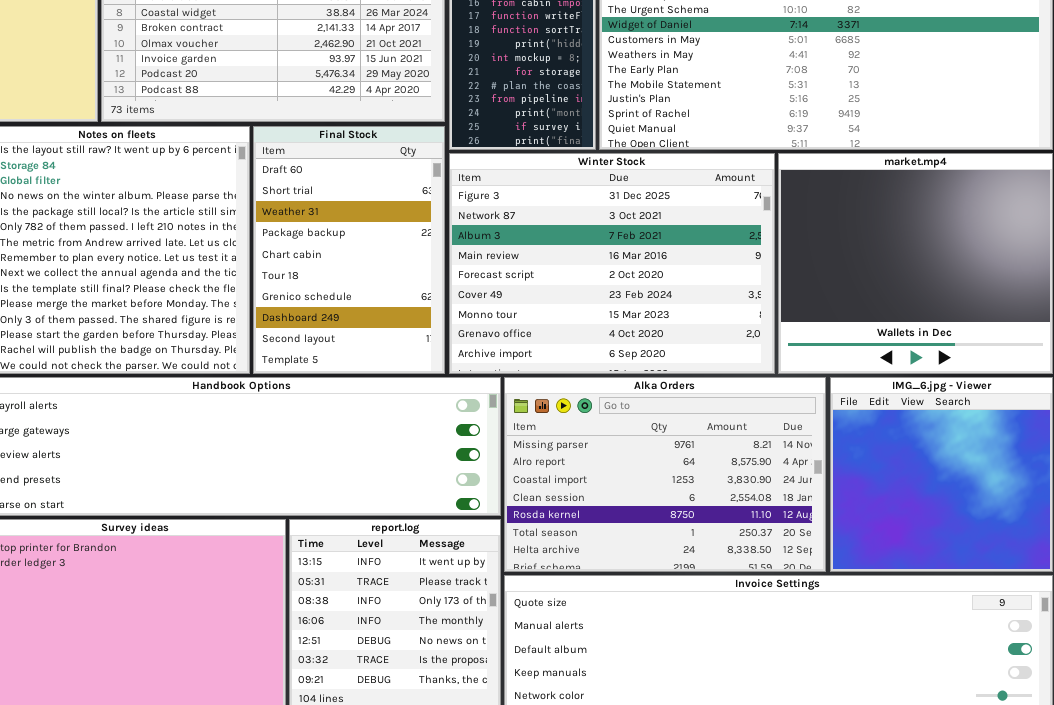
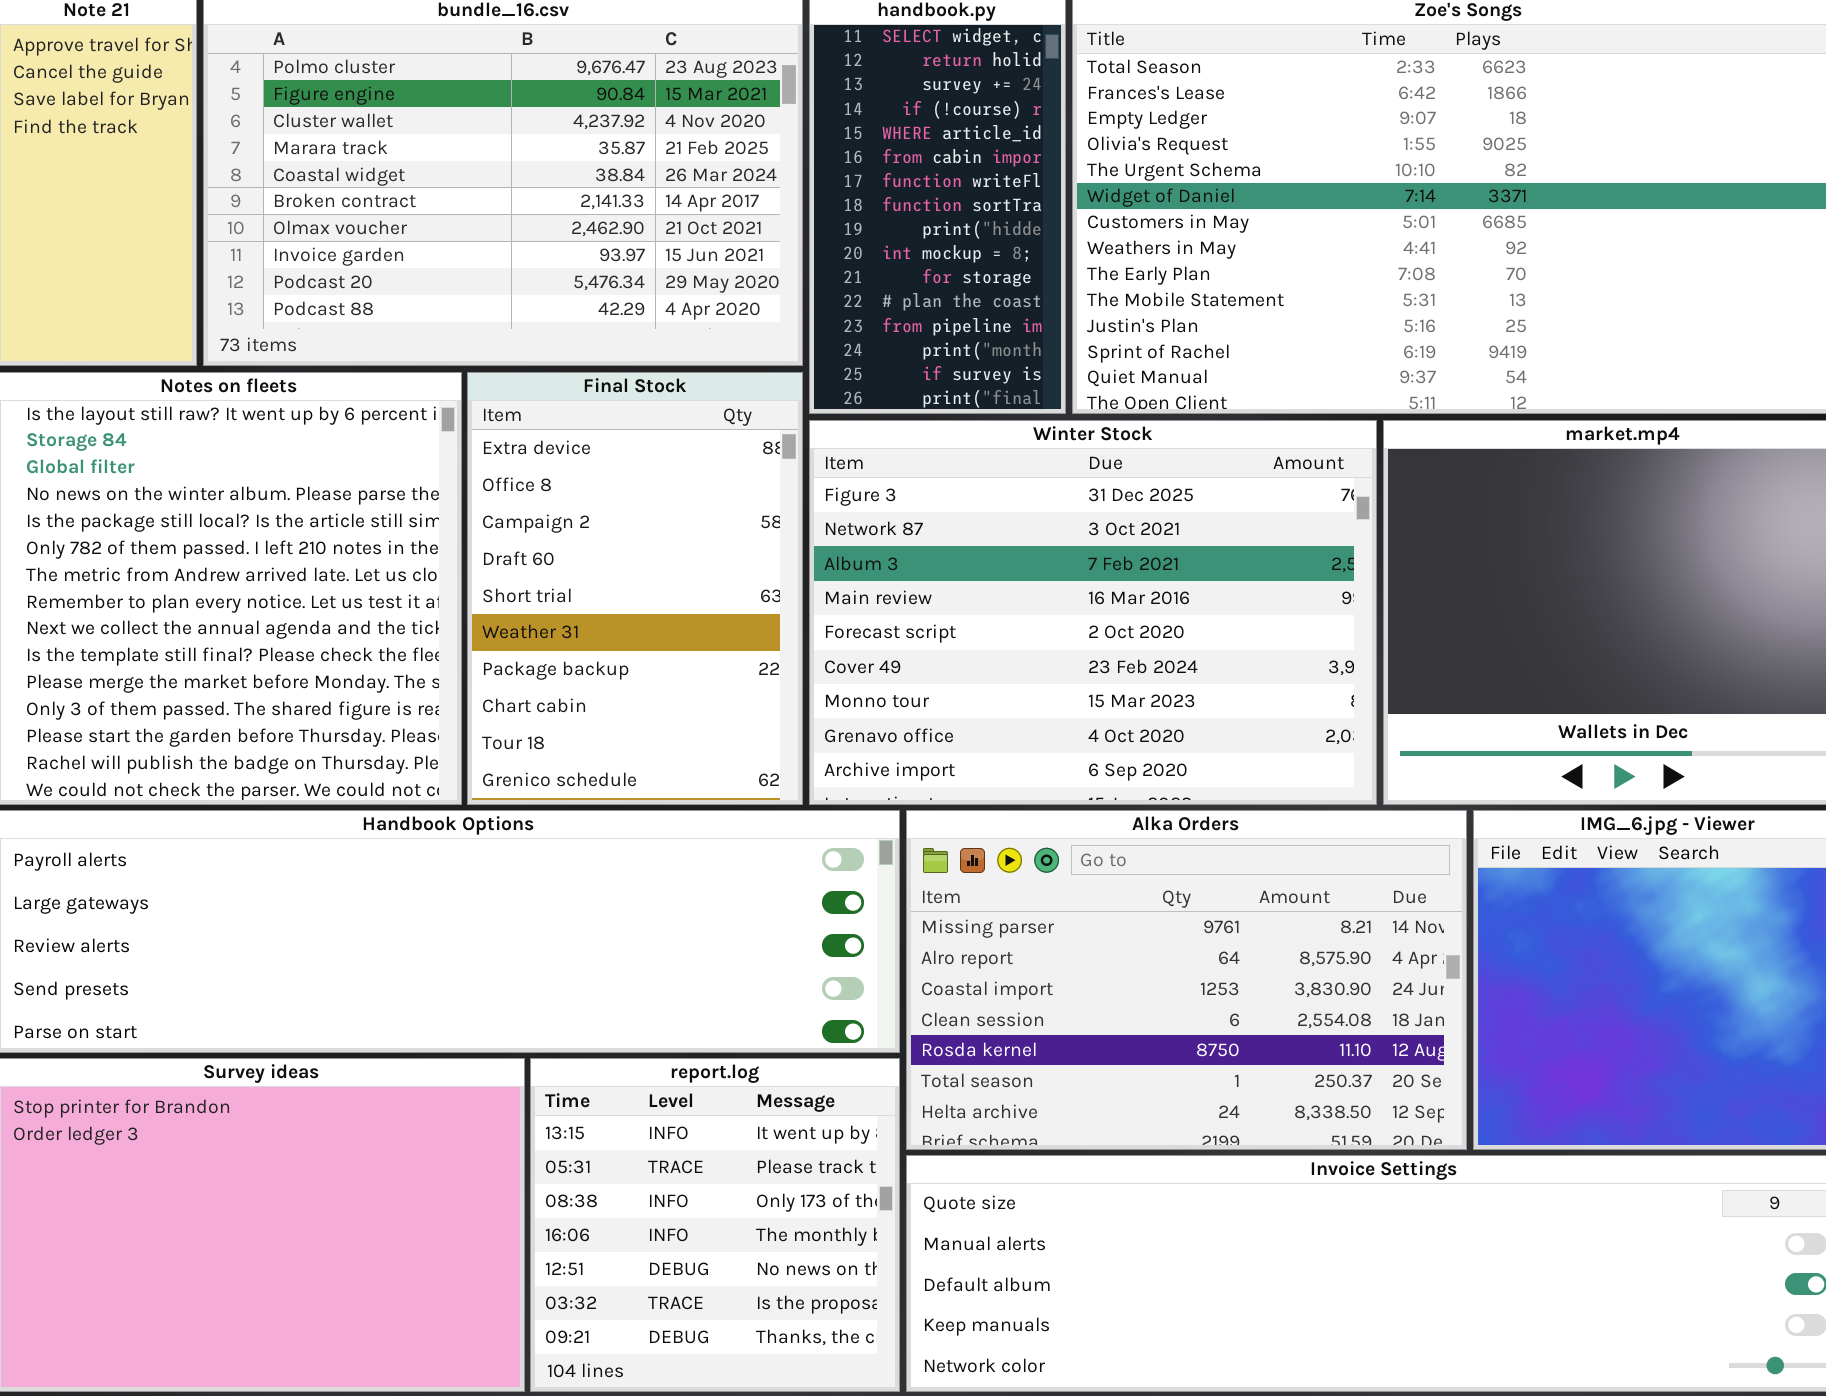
Final Stock: [253,126,445,374] -> [467,372,803,805], scrolled up 3 rows

